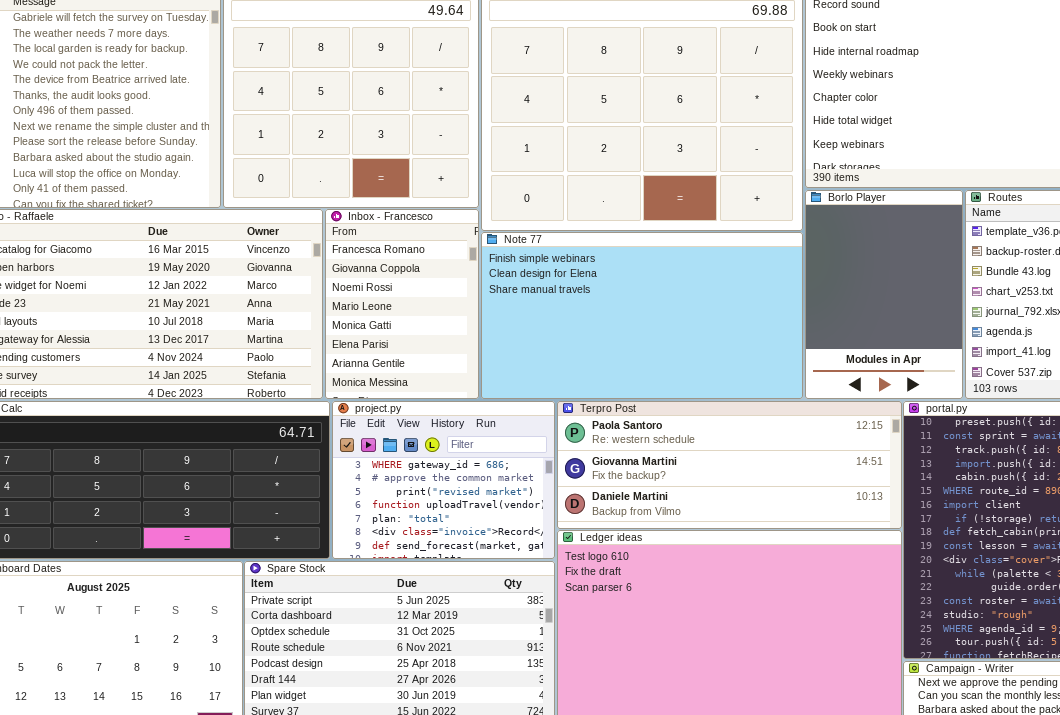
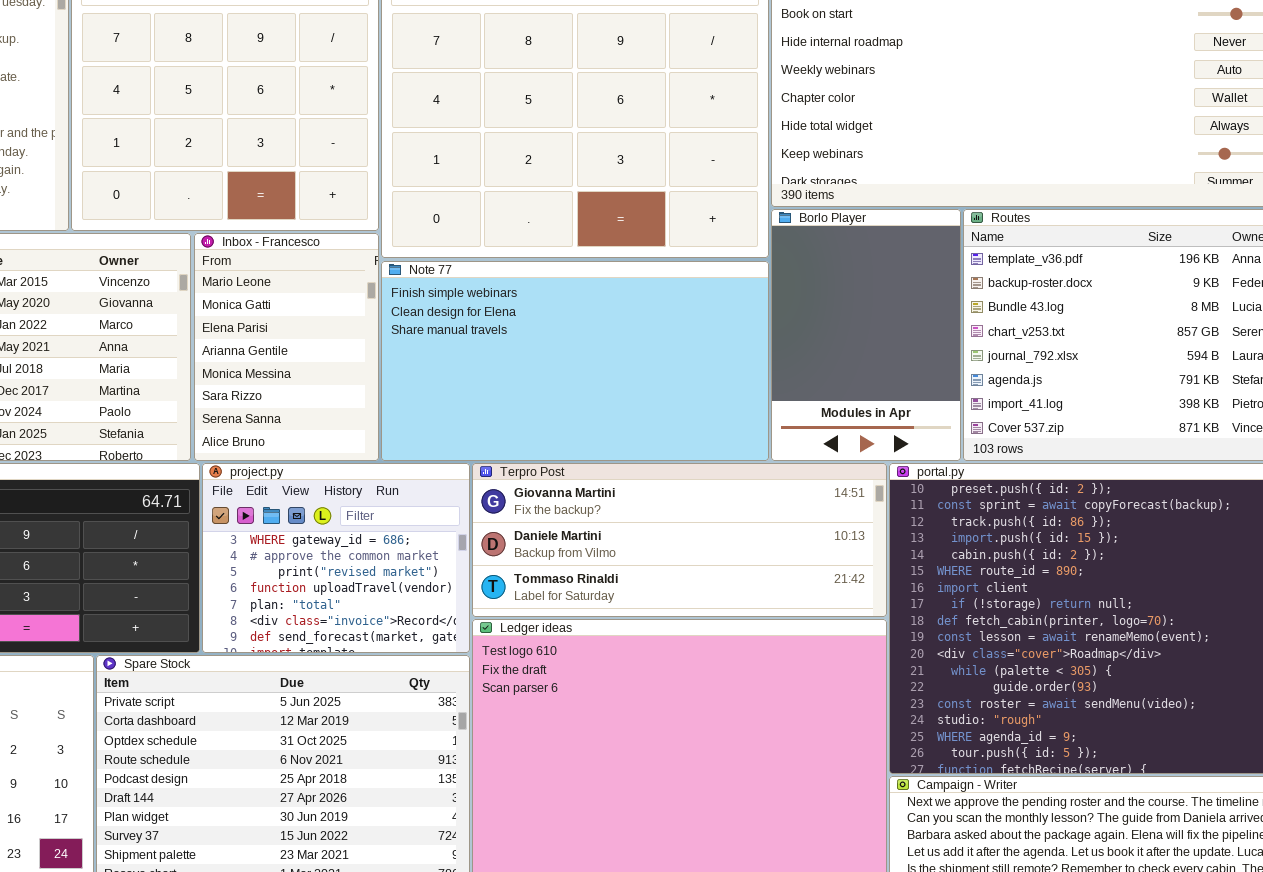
Inbox - Francesco: [325,209,479,399] -> [194,233,379,461], scrolled down 3 rows
Terpro Post: [557,401,902,529] -> [472,463,887,617], scrolled down 1 row

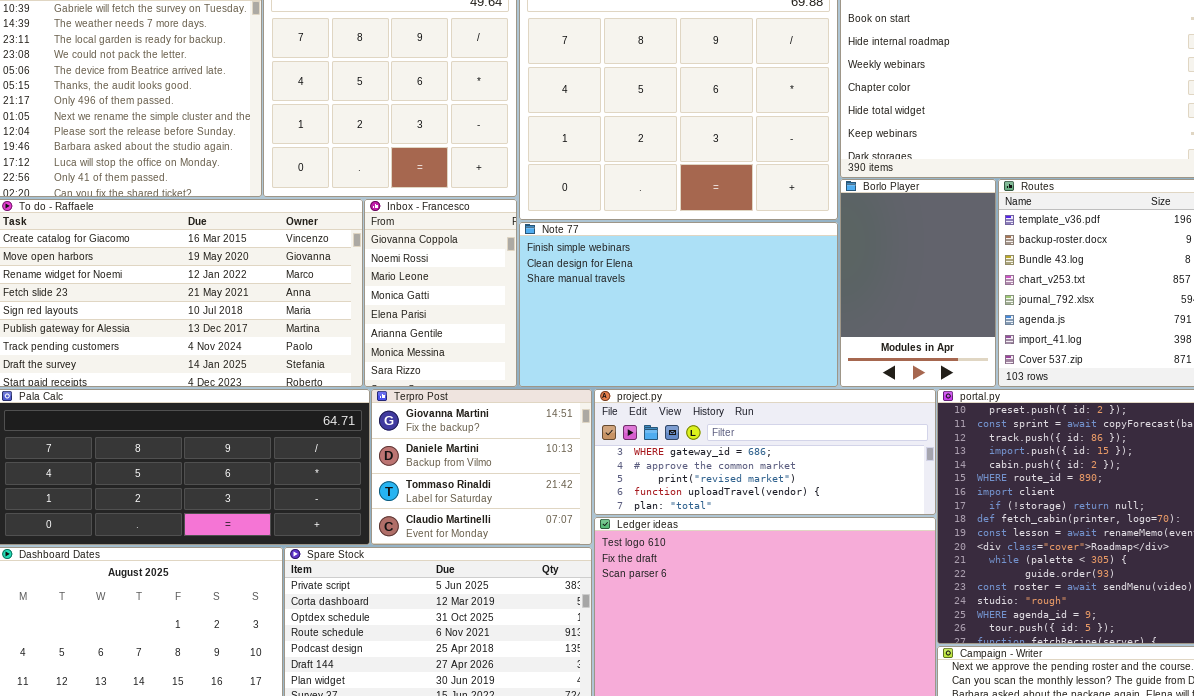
Inbox - Francesco: [194,233,379,461] -> [364,199,517,387], scrolled up 2 rows
project.py: [202,463,470,653] -> [594,389,936,515], moved, resized
Terpro Post: [472,463,887,617] -> [371,389,592,545], moved, resized

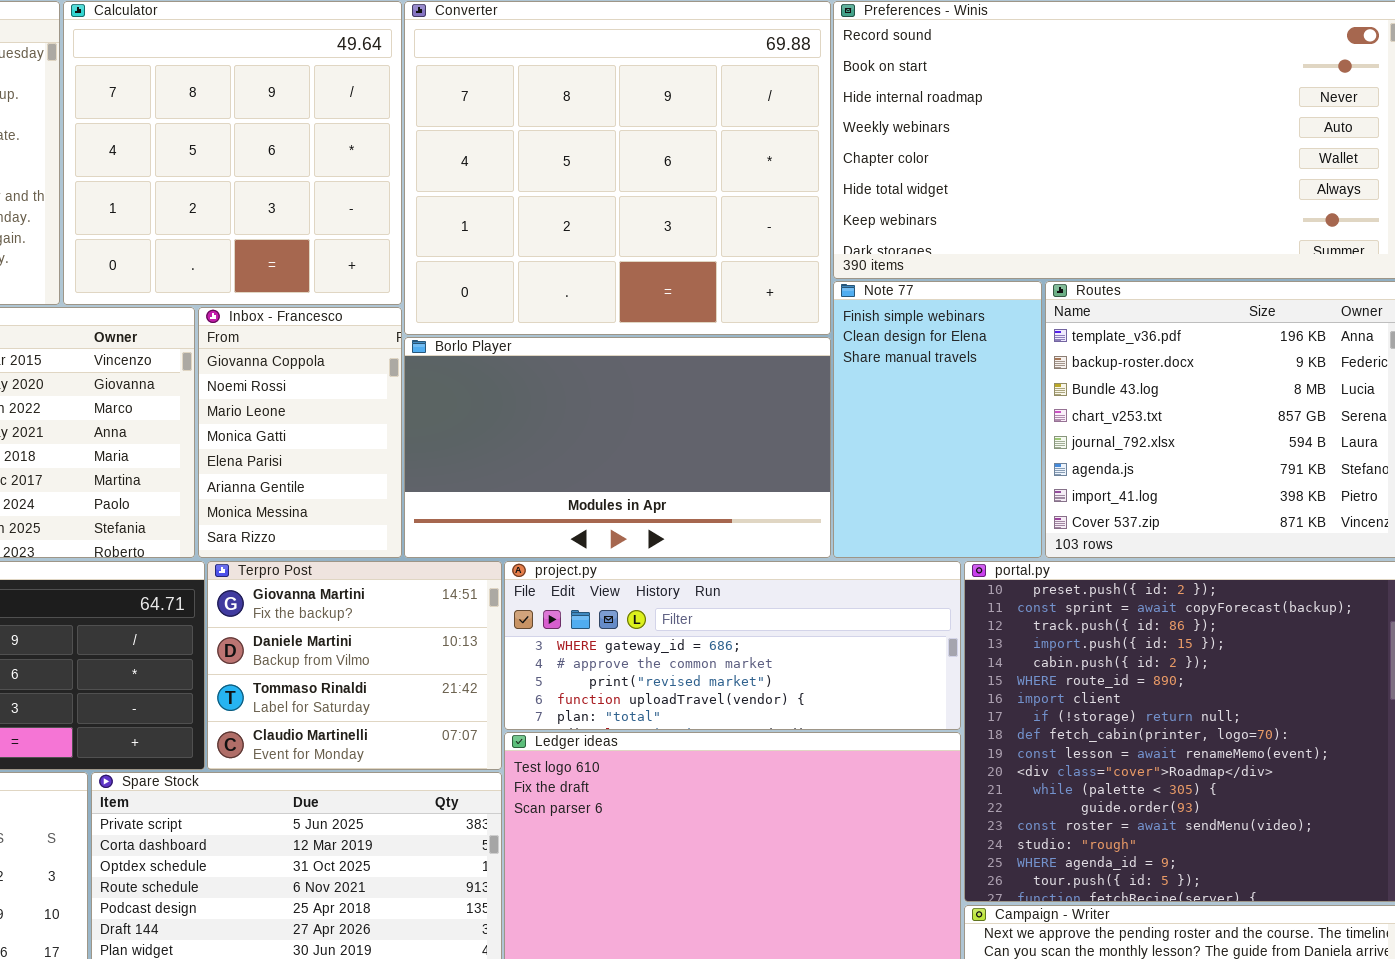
Borlo Player: [840,179,996,387] -> [404,337,831,558], moved, resized
Note 77: [519,222,838,387] -> [833,281,1042,558], moved, resized

